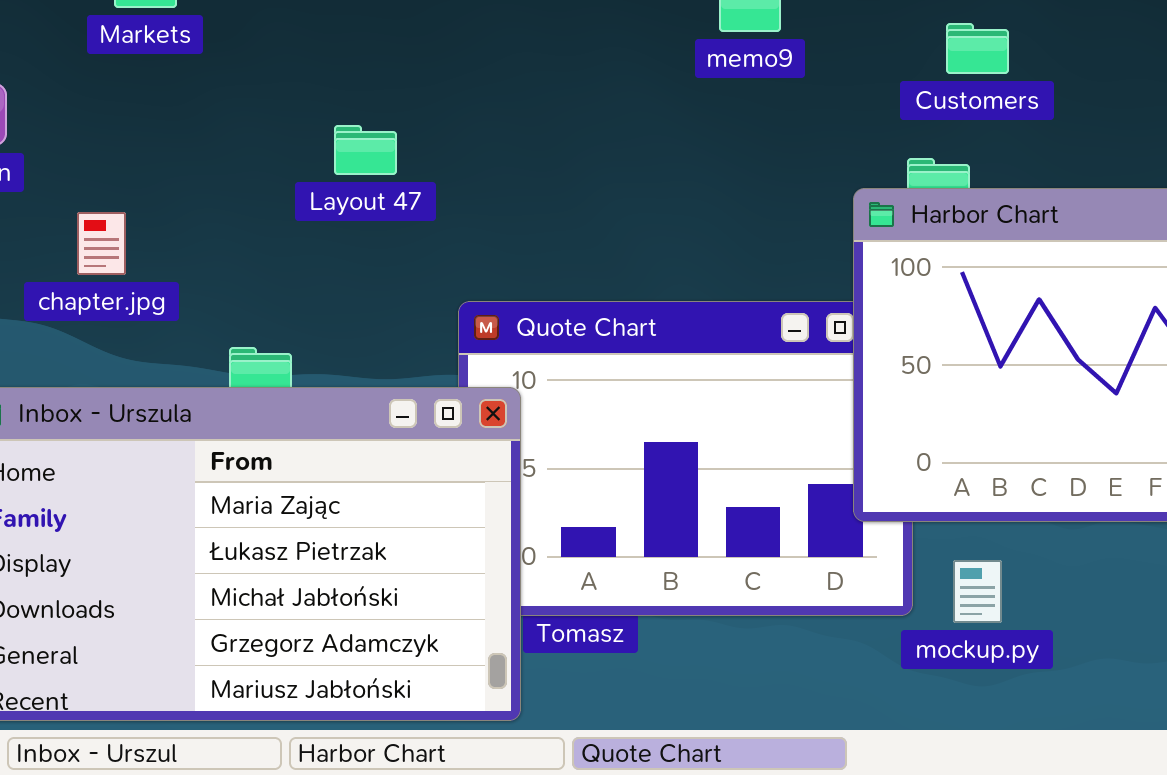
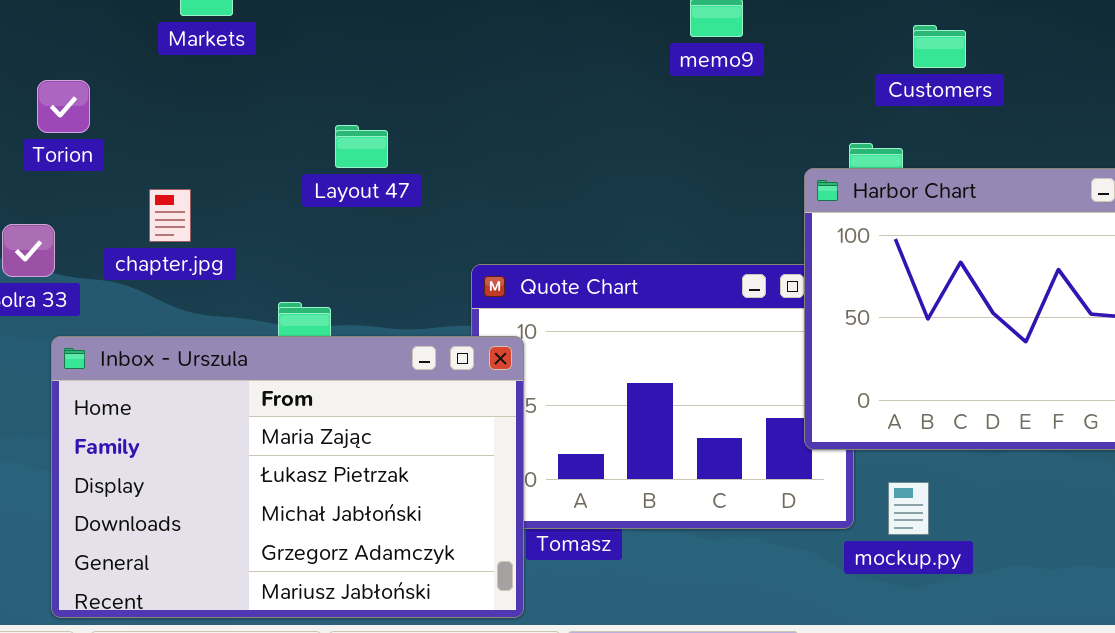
Customers: [946,23,1009,74] -> [913,25,966,68], moved
Layout 47: [334,125,397,175] -> [335,125,388,168], moved

